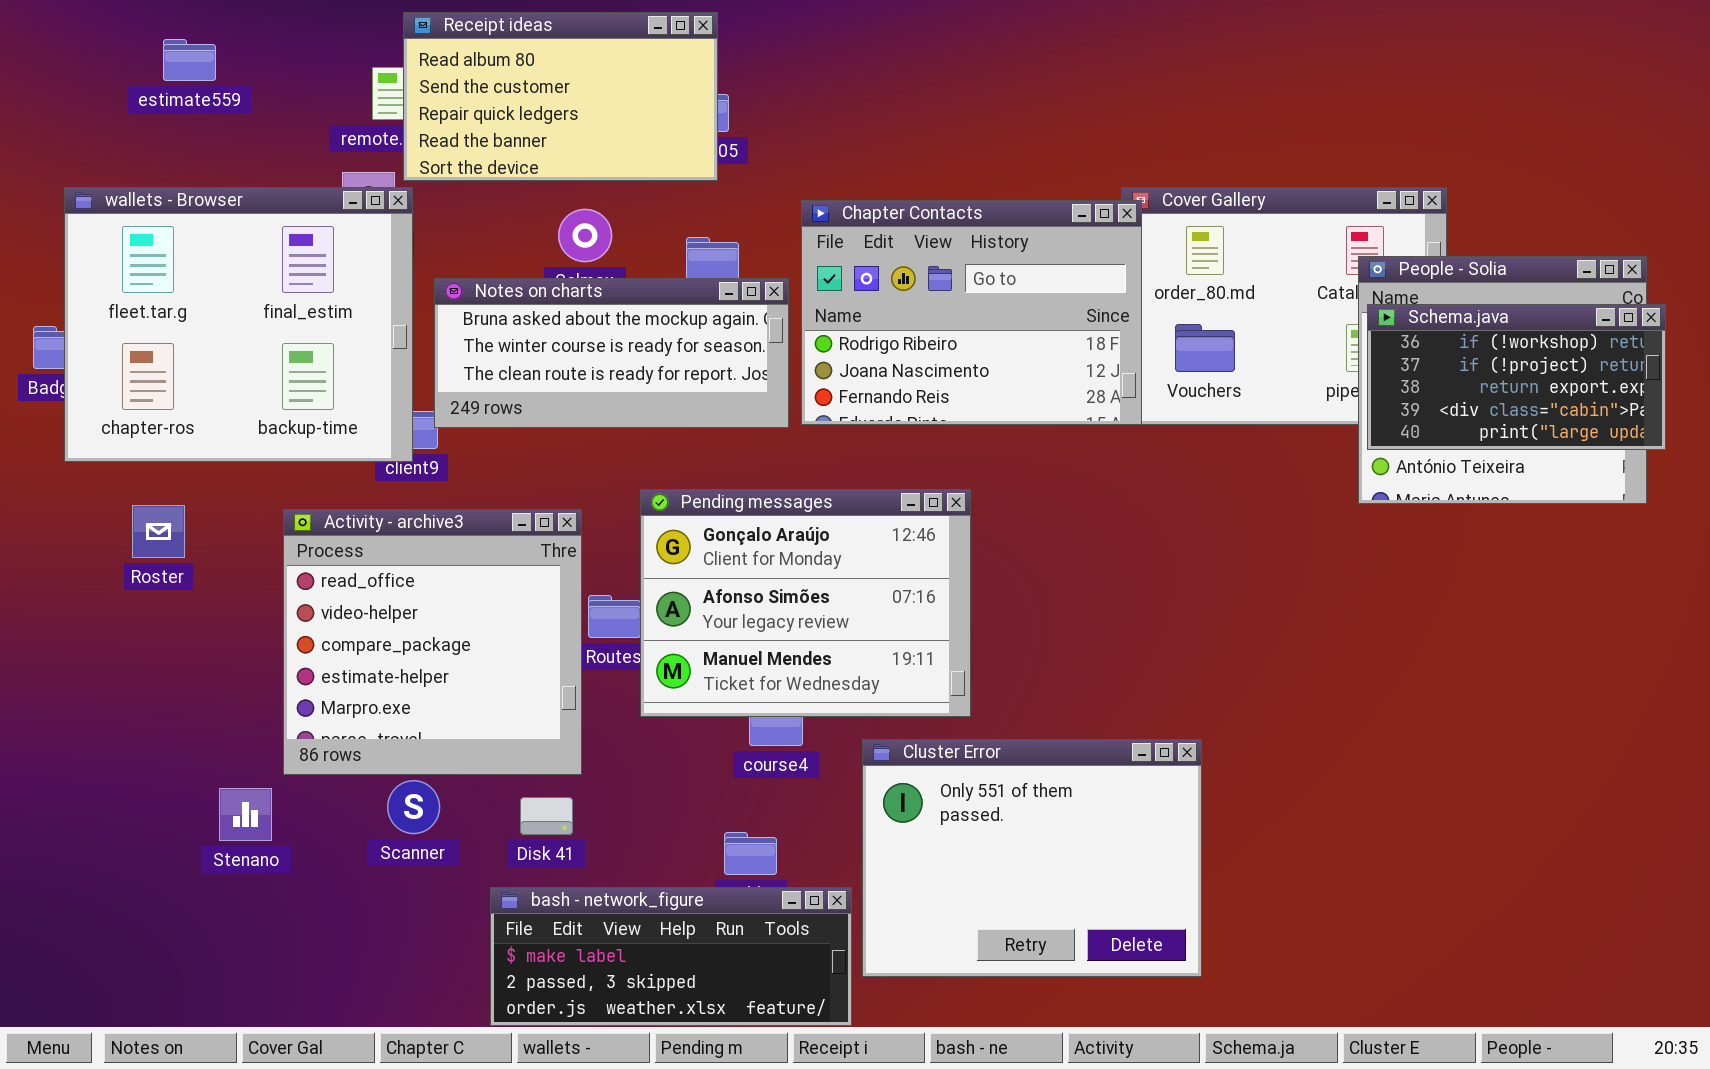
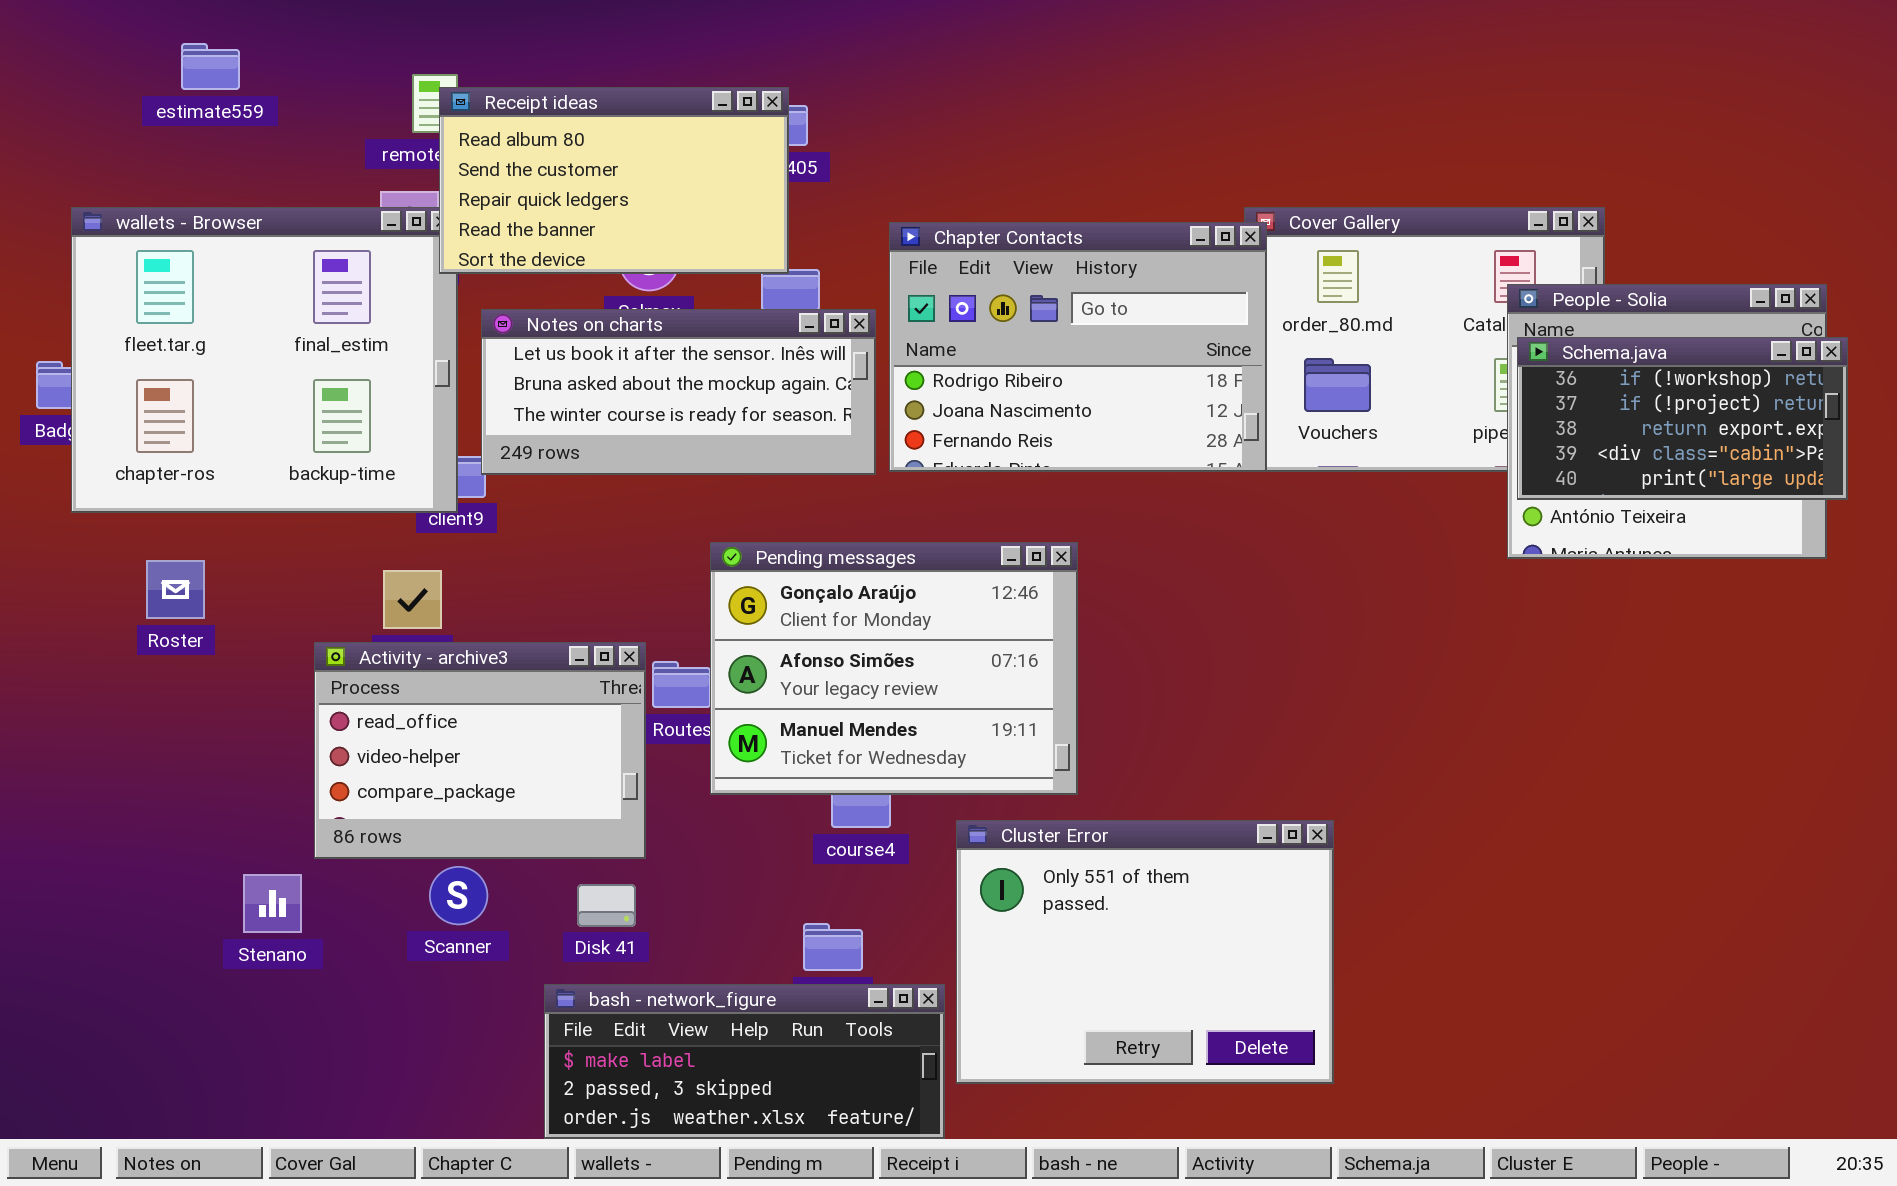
Receipt ideas: [403,12,718,181] -> [439,87,789,274], moved
Notes on charts: [434,278,789,428] -> [481,309,876,475], scrolled up 1 row
Activity - archive3: [283,509,582,775] -> [314,642,646,859], resized

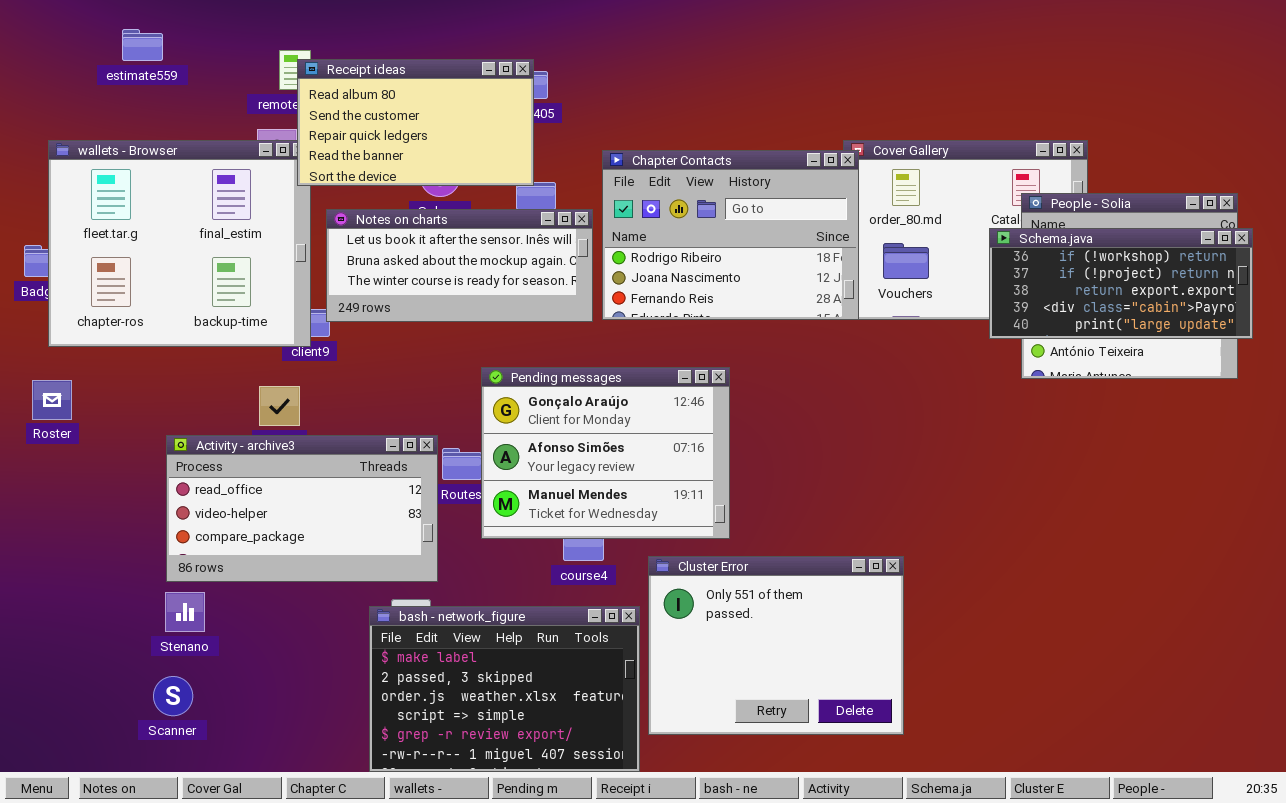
Schema.java: [1517,337,1848,500] -> [989,228,1253,339], resized
Roster: [146,560,205,619] -> [32,380,72,420], moved
Activity - archive3: [314,642,646,859] -> [166,435,438,582], resized
Scanner: [429,866,488,925] -> [153,676,193,716], moved
bash - network_figure: [544,984,945,1139] -> [369,606,640,772], resized

